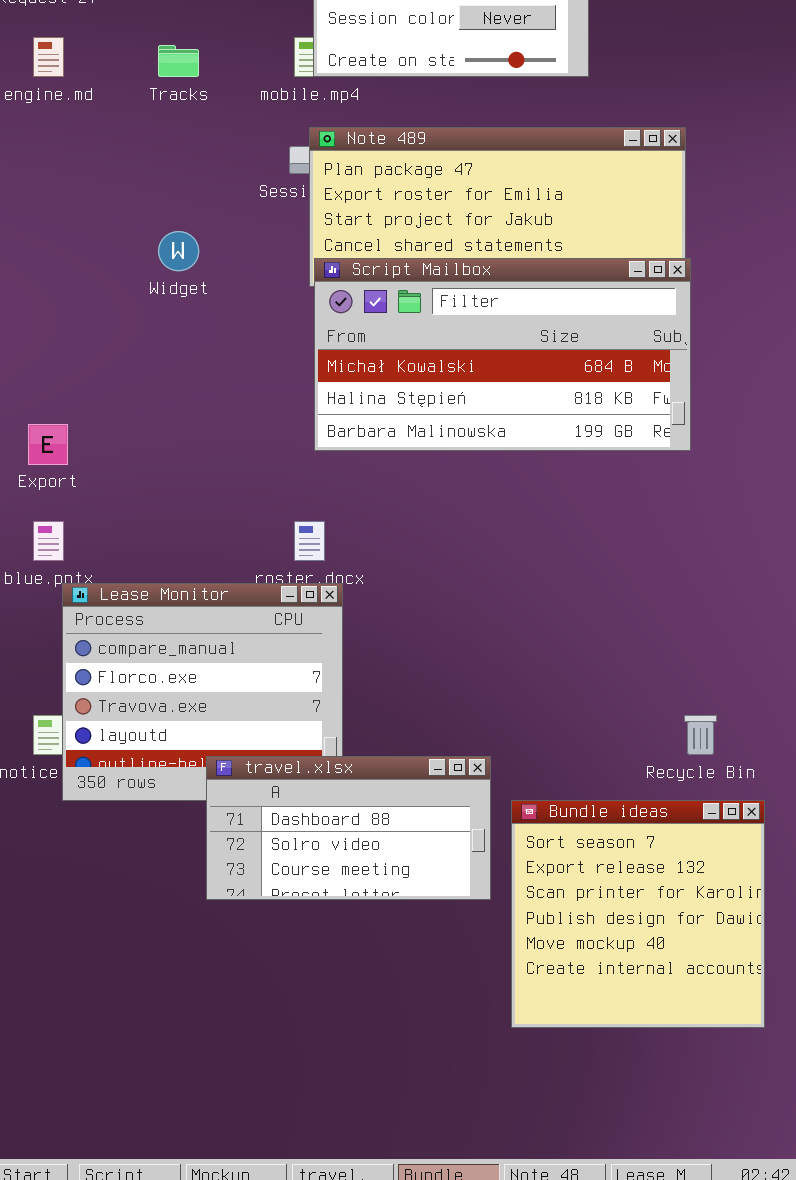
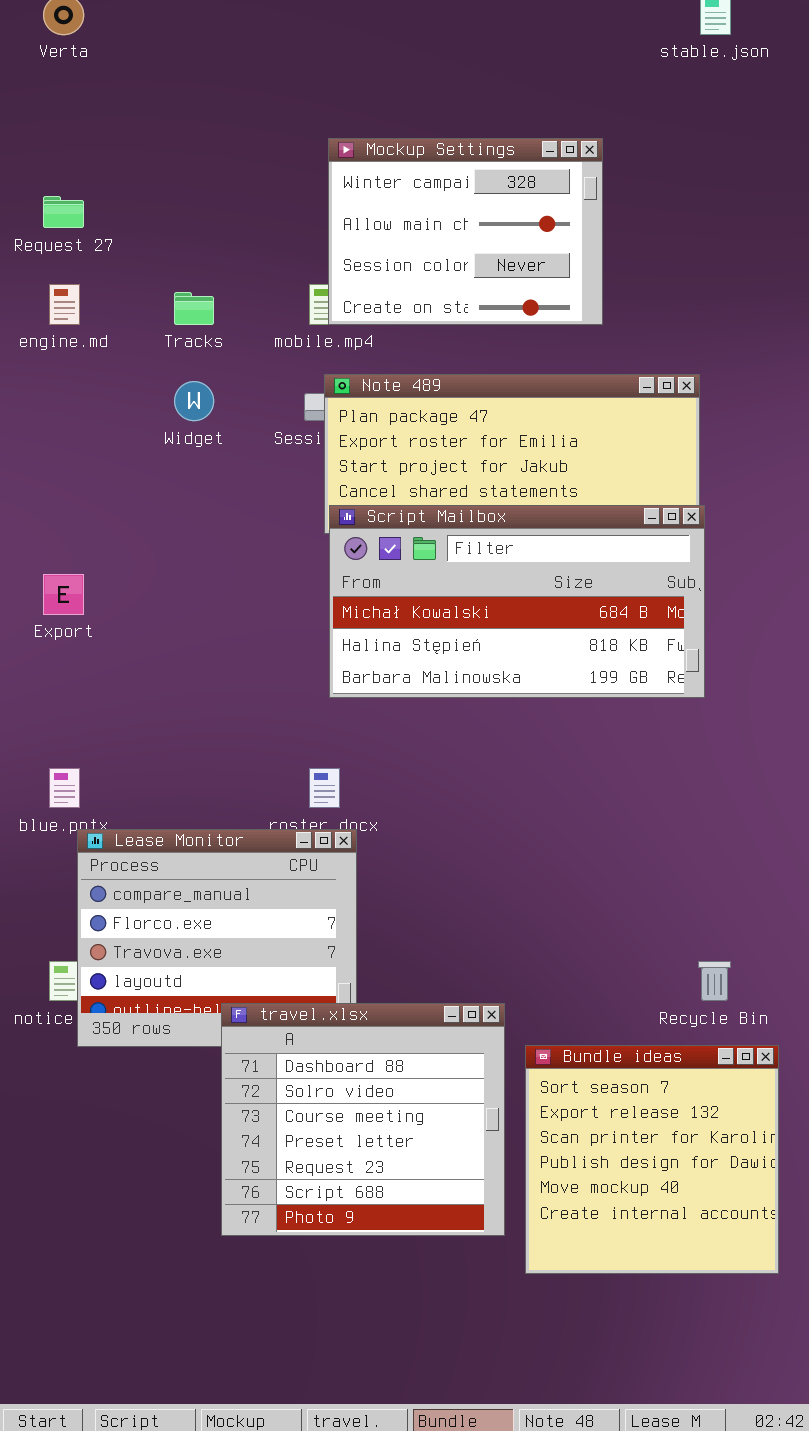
Widget: [158,231,199,271] -> [174,381,214,421], moved
Export: [28,424,68,465] -> [43,574,84,615], moved
travel.xlsx: [206,756,491,900] -> [221,1003,505,1236], resized

